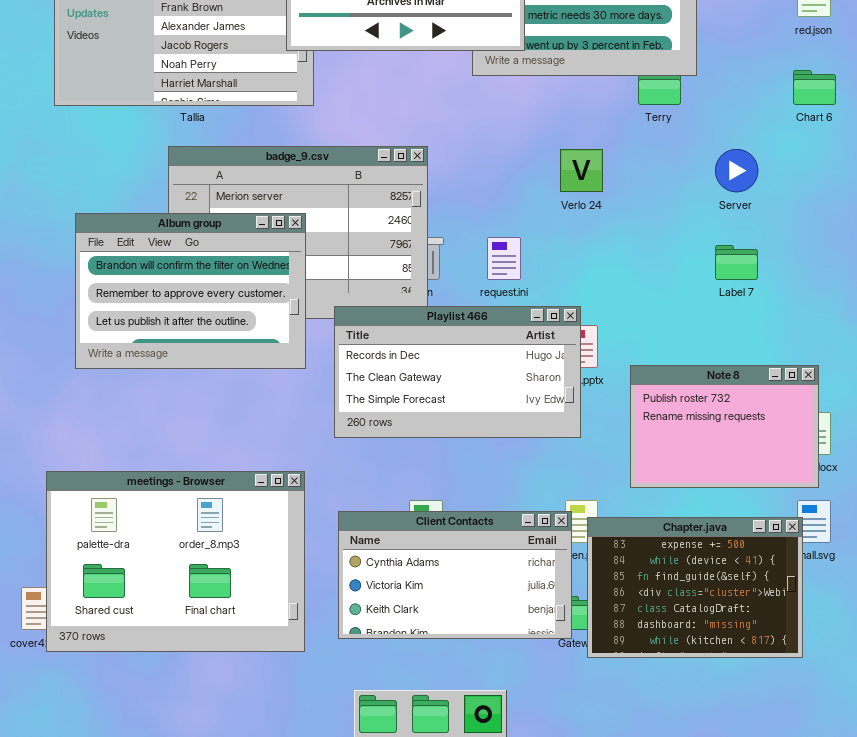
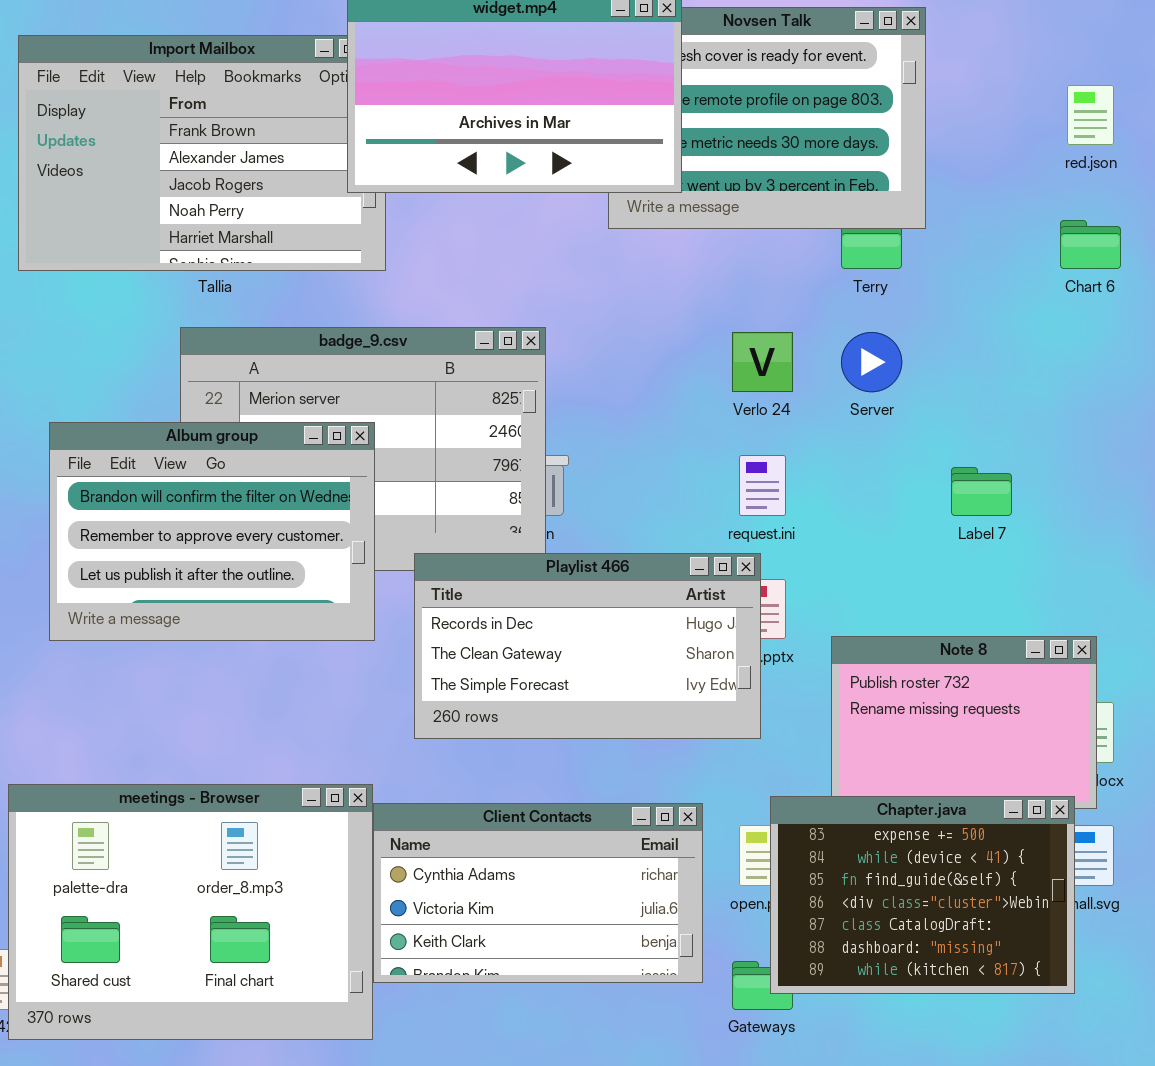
Server: [715,149,758,192] -> [841,332,902,392], moved
request.ini: [487,237,521,280] -> [739,455,786,516], moved
Client Contacts: [338,511,572,639] -> [373,803,703,983], moved
Chapter.java: [587,517,803,658] -> [770,796,1075,994], moved

